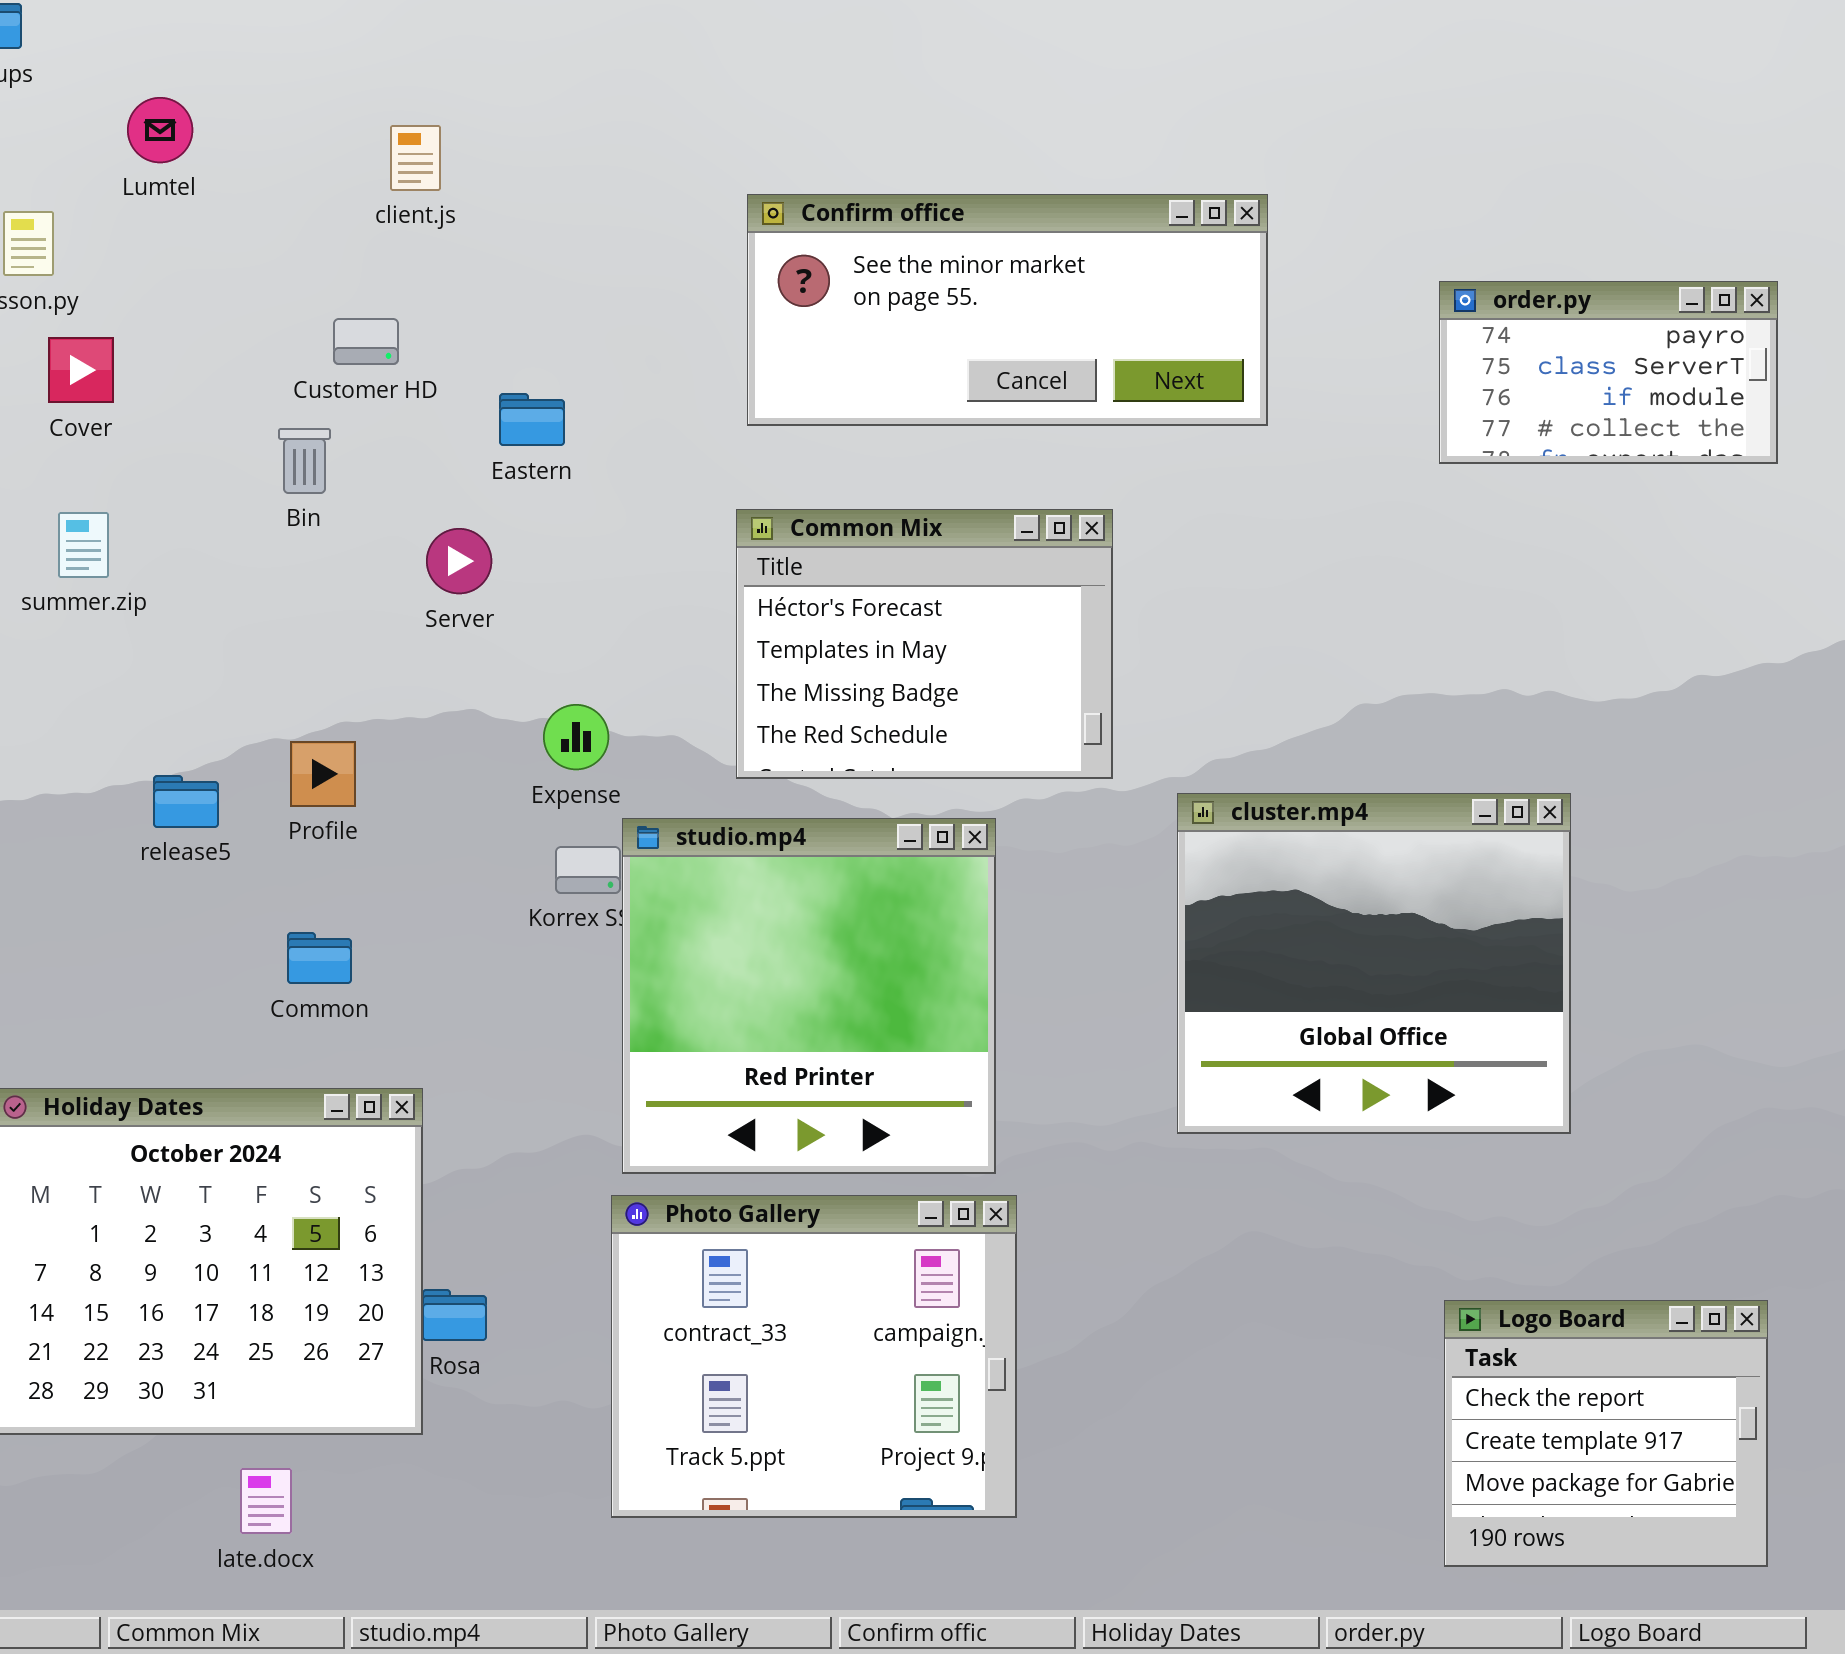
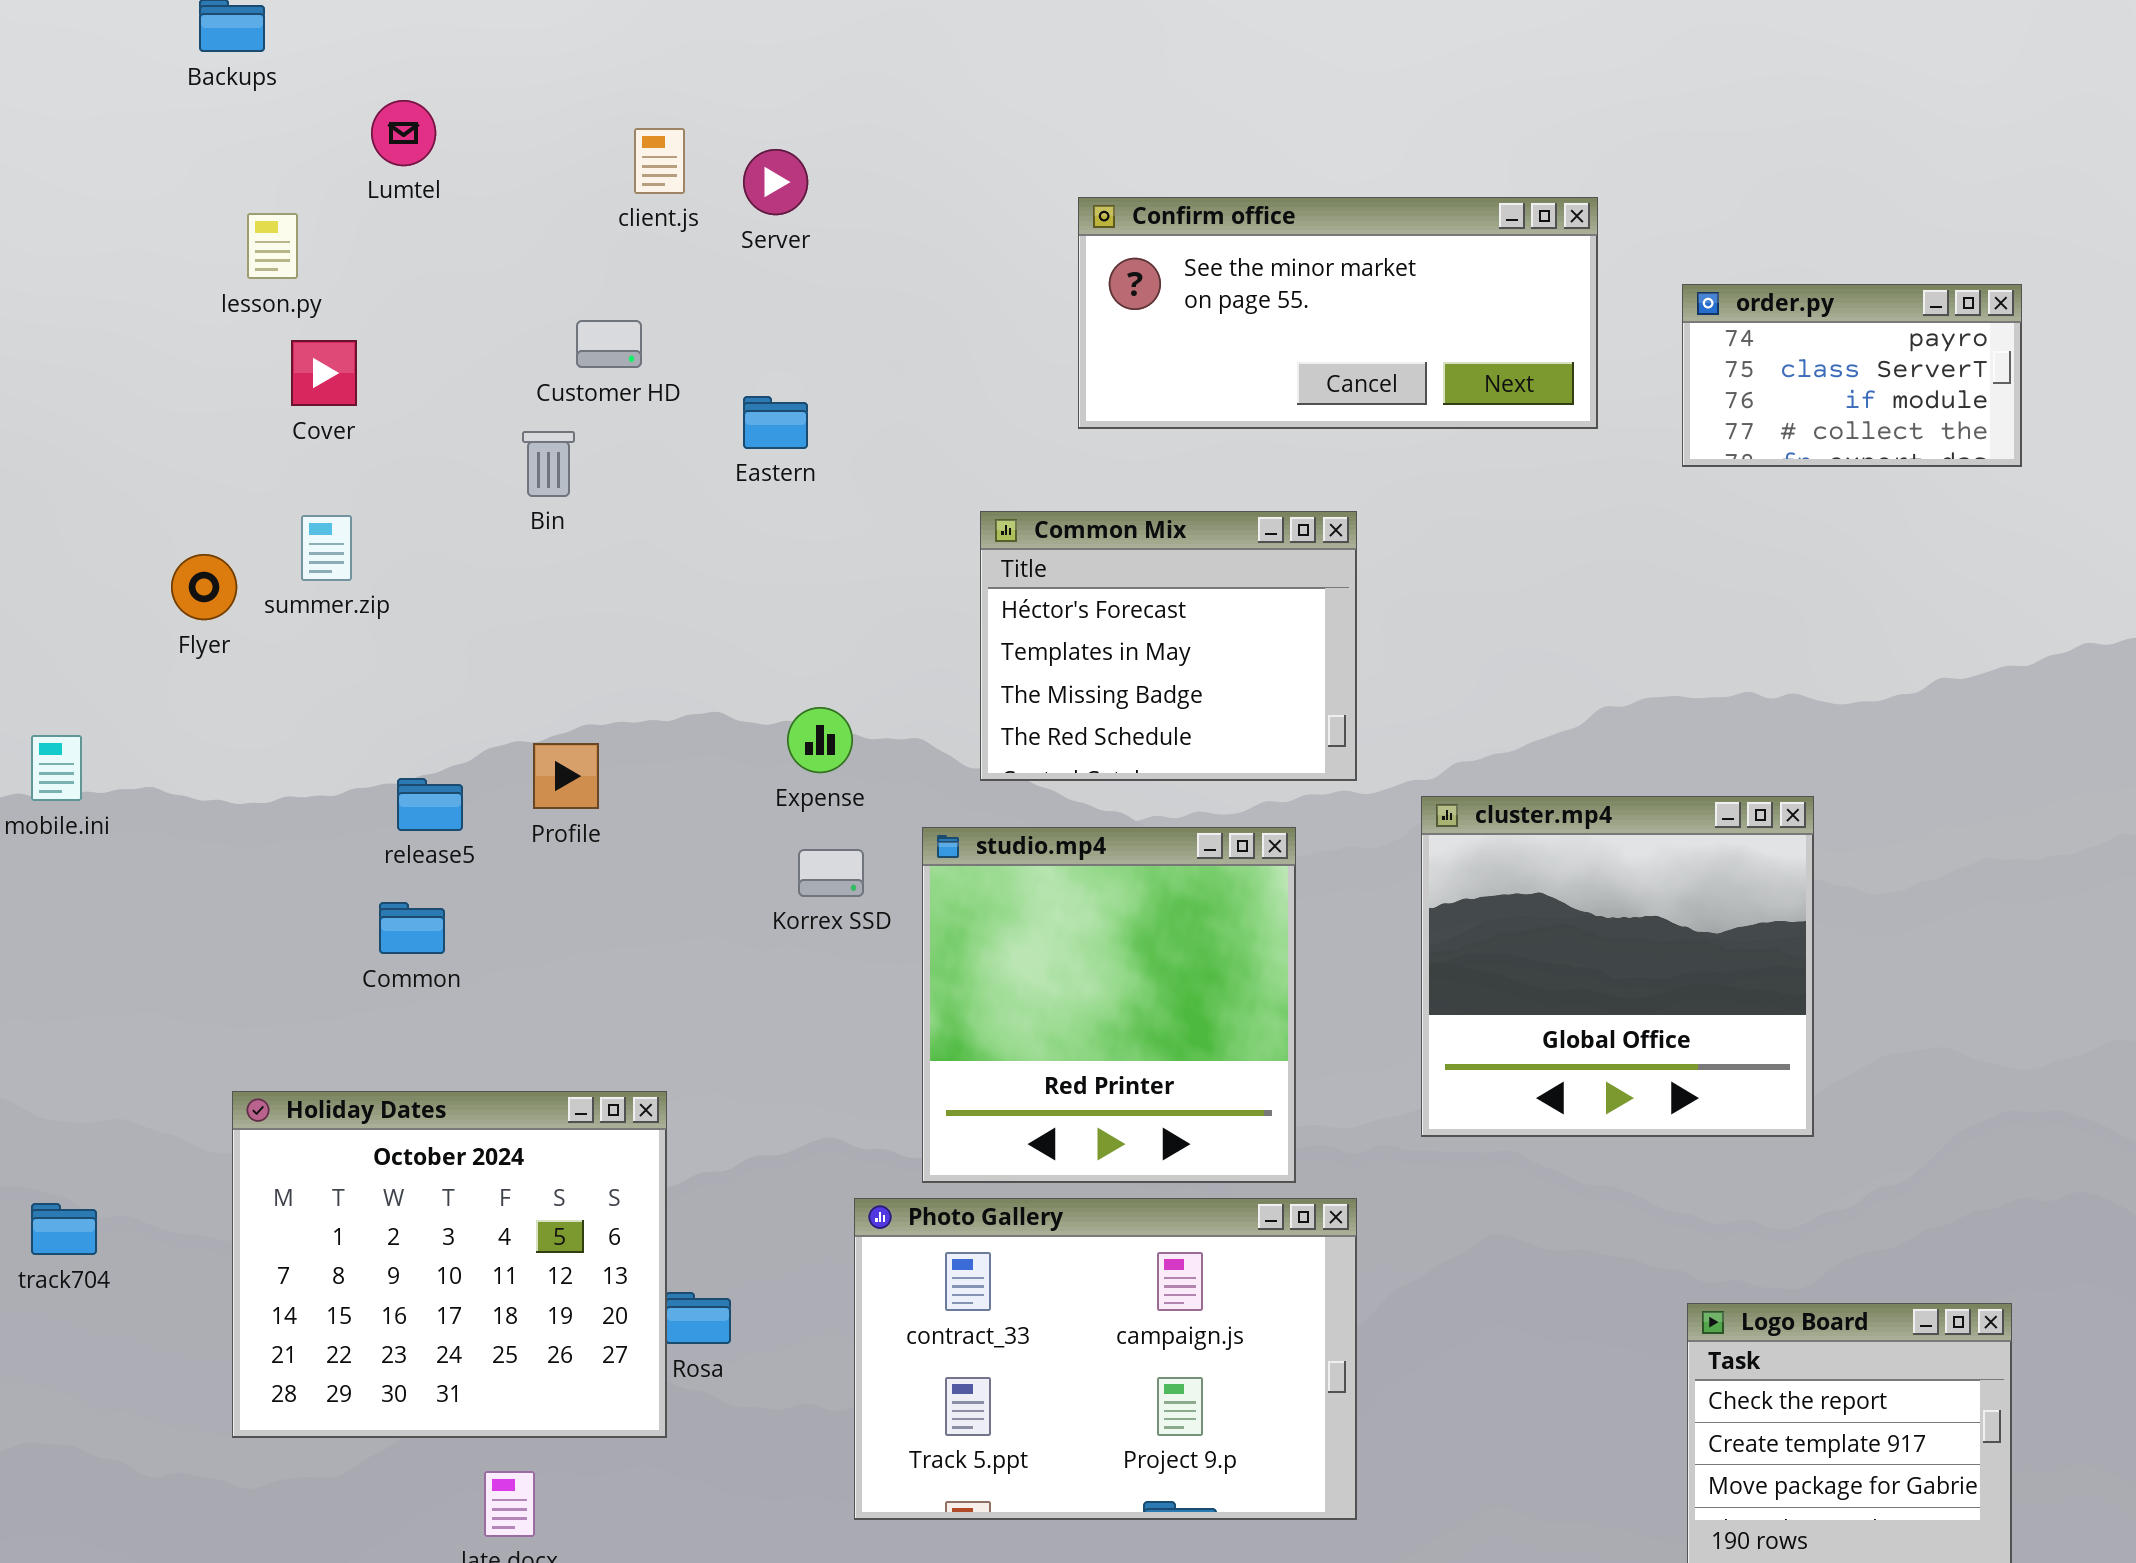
Confirm office: [747,194,1268,426] -> [1078,197,1598,429], moved
Server: [426,528,492,594] -> [743,149,808,215], moved
studio.mp4: [622,818,996,1174] -> [922,827,1296,1183], moved
Common: [287,932,352,984] -> [379,902,445,954], moved
Photo Gallery: [611,1195,1017,1518] -> [854,1198,1357,1520], resized

